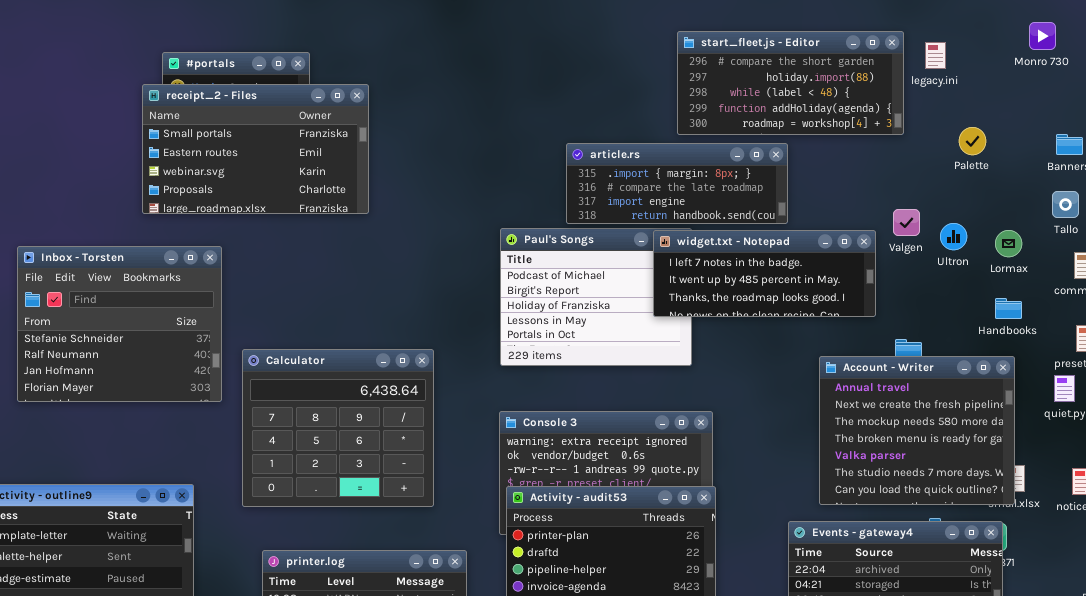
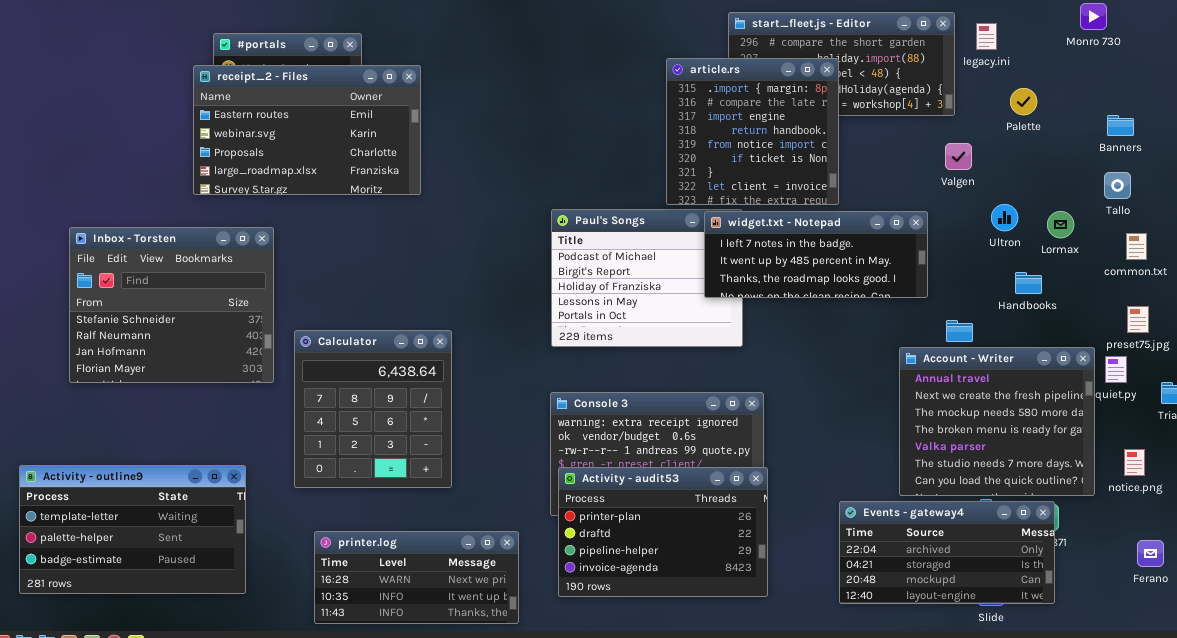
receipt_2 - Files: [142,84,369,214] -> [193,65,421,195], scrolled down 1 row
Palette: [959,127,986,155] -> [1010,88,1037,115], moved
article.rs: [566,143,788,224] -> [666,58,839,205], resized
Valgen: [893,209,920,236] -> [945,143,972,170], moved
Handbooks: [995,298,1022,319] -> [1015,272,1042,294], moved
Calculator: [242,349,434,507] -> [294,330,452,488], resized
Account - Writer: [819,356,1015,505] -> [899,347,1095,496], moved

